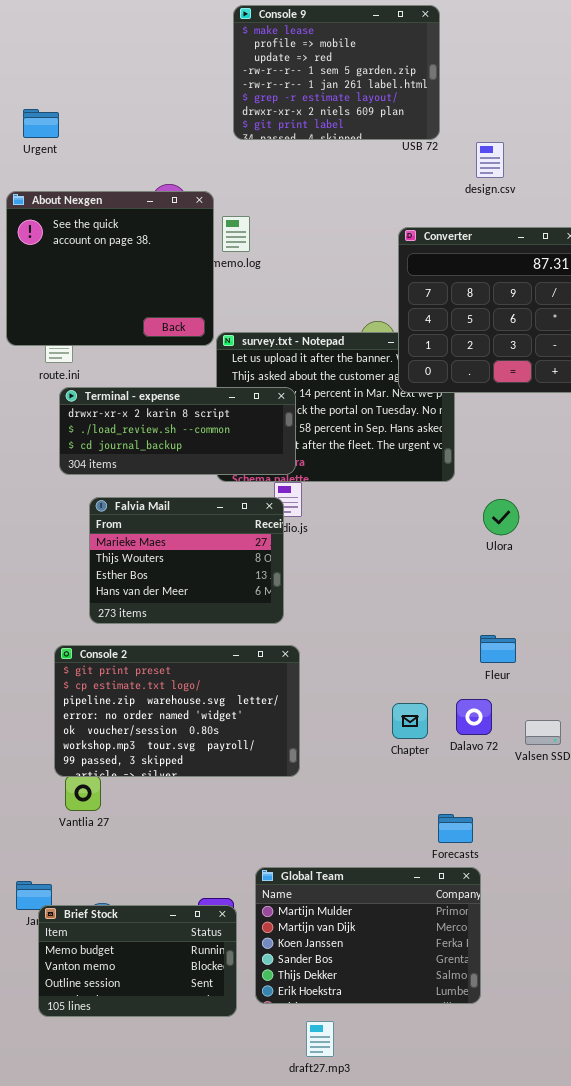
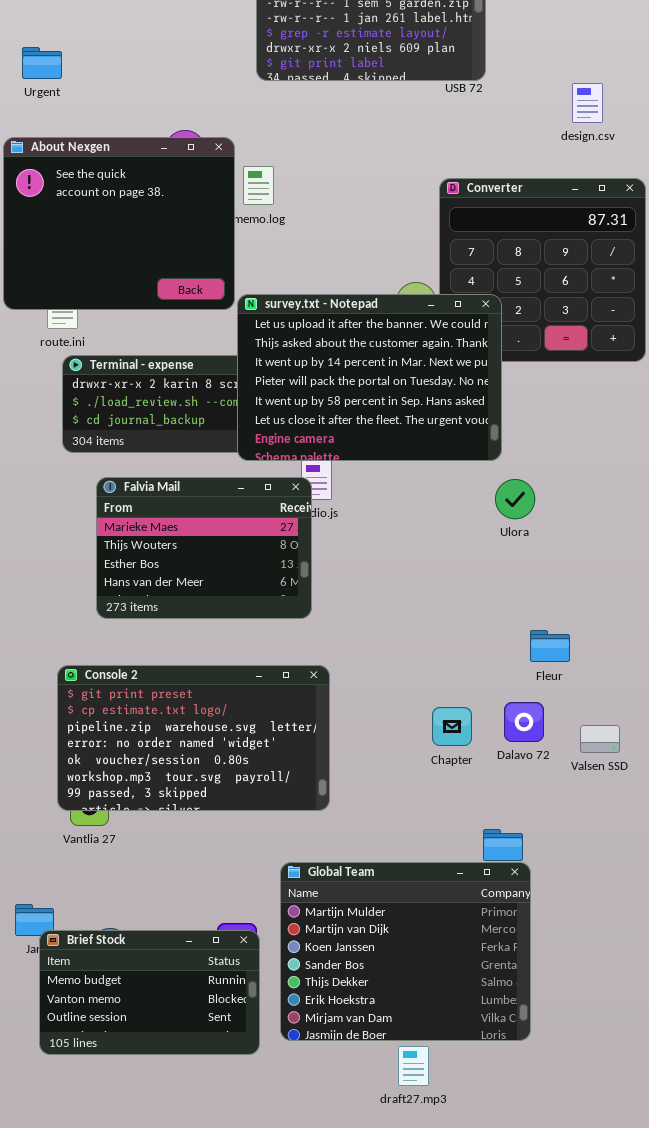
design.csv: [476,142,504,178] -> [572,83,603,123], moved
survey.txt - Notepad: [216,332,455,482] -> [237,294,502,461], raised
Ulora: [483,499,519,535] -> [495,479,535,519], moved
Console 2: [54,645,300,777] -> [57,665,330,811], moved
Global Team: [255,867,481,1004] -> [280,862,531,1041], resized
draft27.mp3: [306,1021,334,1057] -> [398,1046,429,1086], moved

